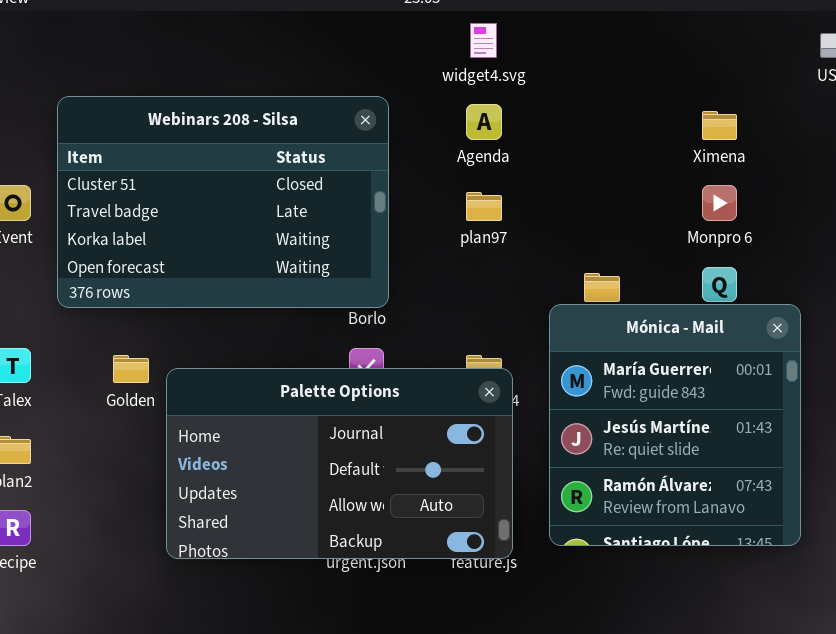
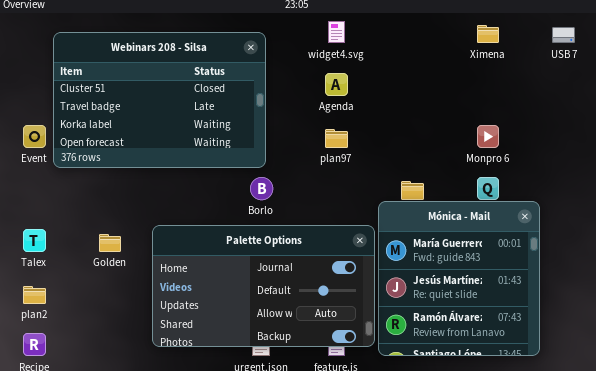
Webinars 208 - Silsa: [57,96,389,308] -> [53,32,266,168], moved
Ximena: [702,111,737,140] -> [477,25,499,43], moved
Palette Options: [166,368,513,559] -> [152,225,375,347], moved

